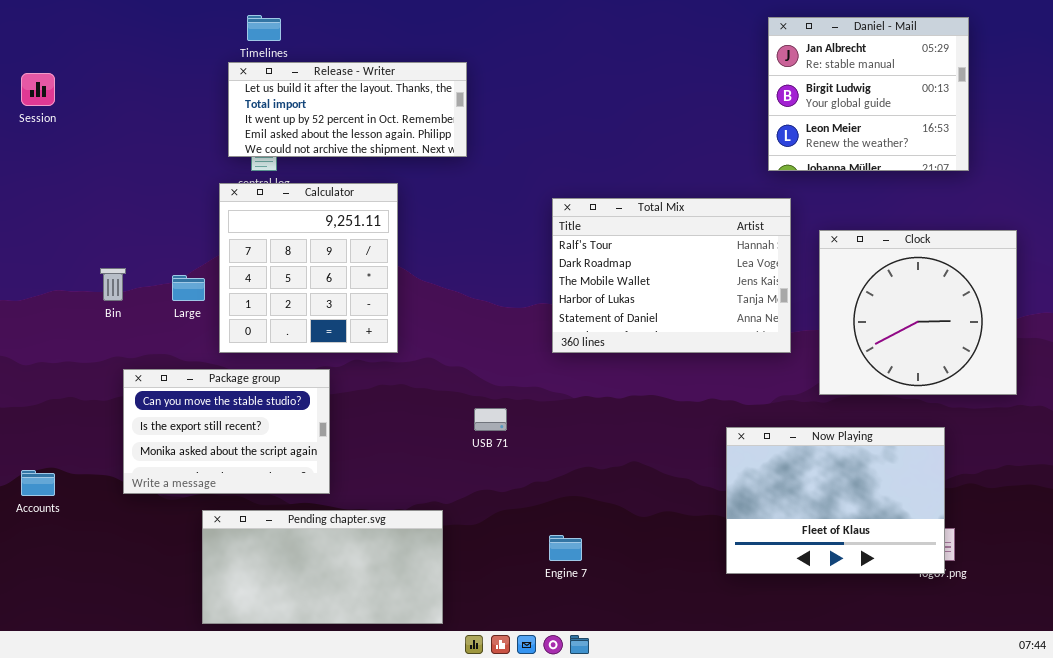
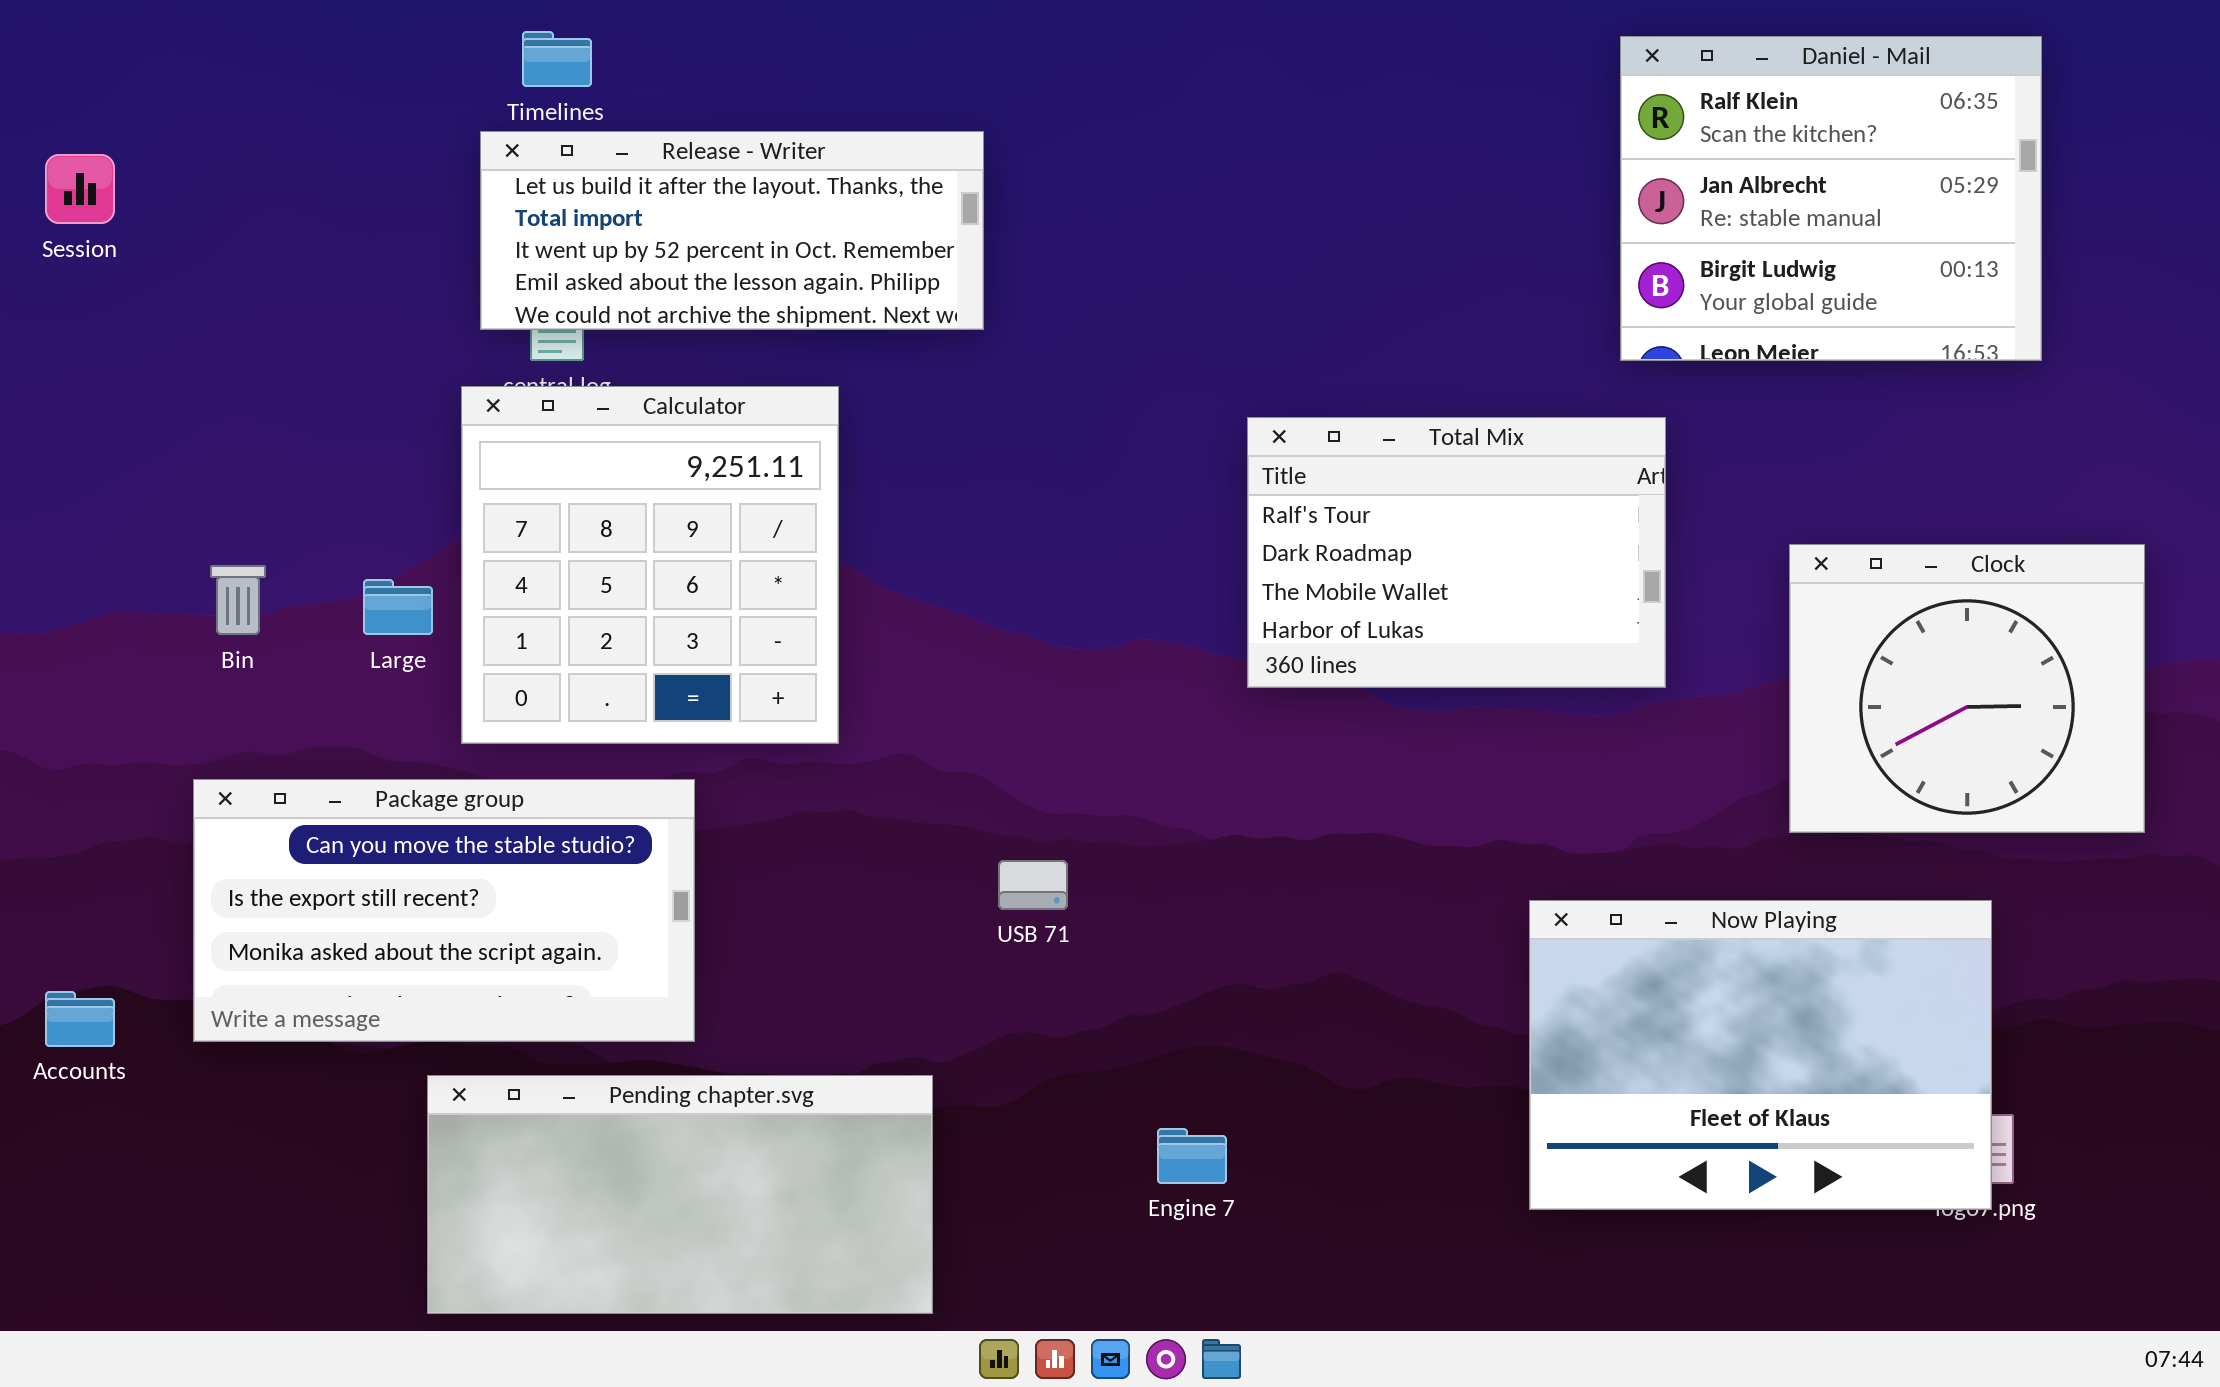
Daniel - Mail: [768,17,969,171] -> [1620,36,2042,361], scrolled up 1 row
Total Mix: [552,198,791,353] -> [1247,417,1666,688], resized
Clock: [819,230,1017,395] -> [1789,544,2145,833], resized
Package group: [123,369,330,494] -> [193,779,695,1042], resized

